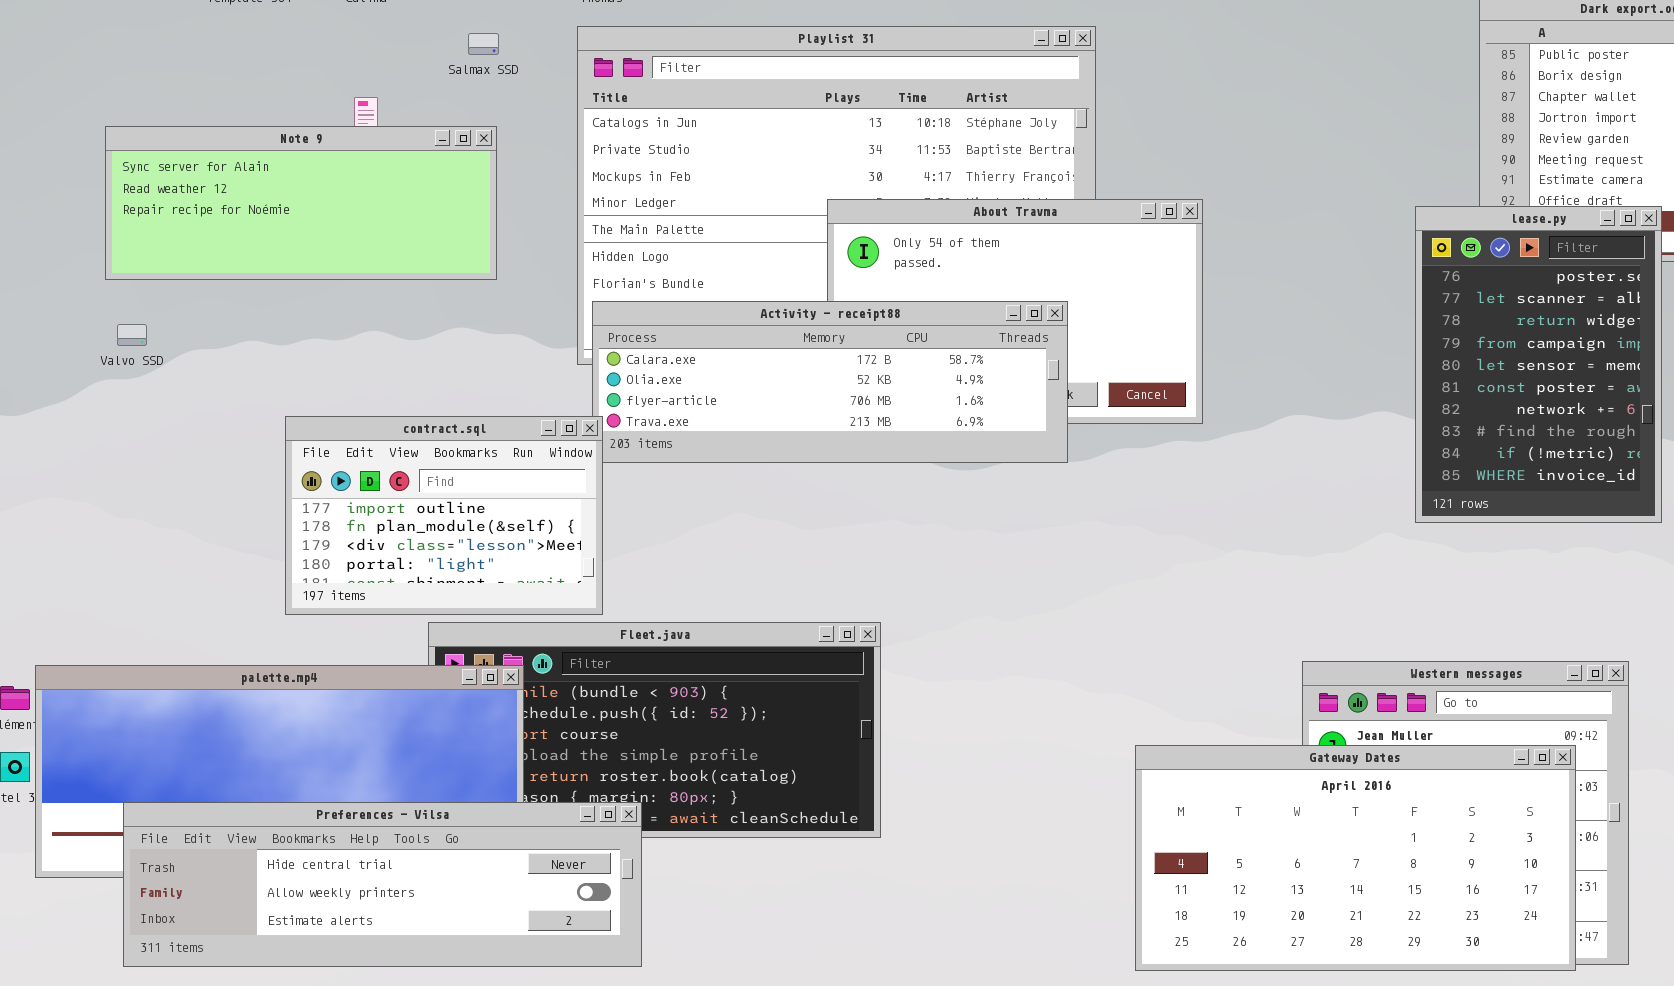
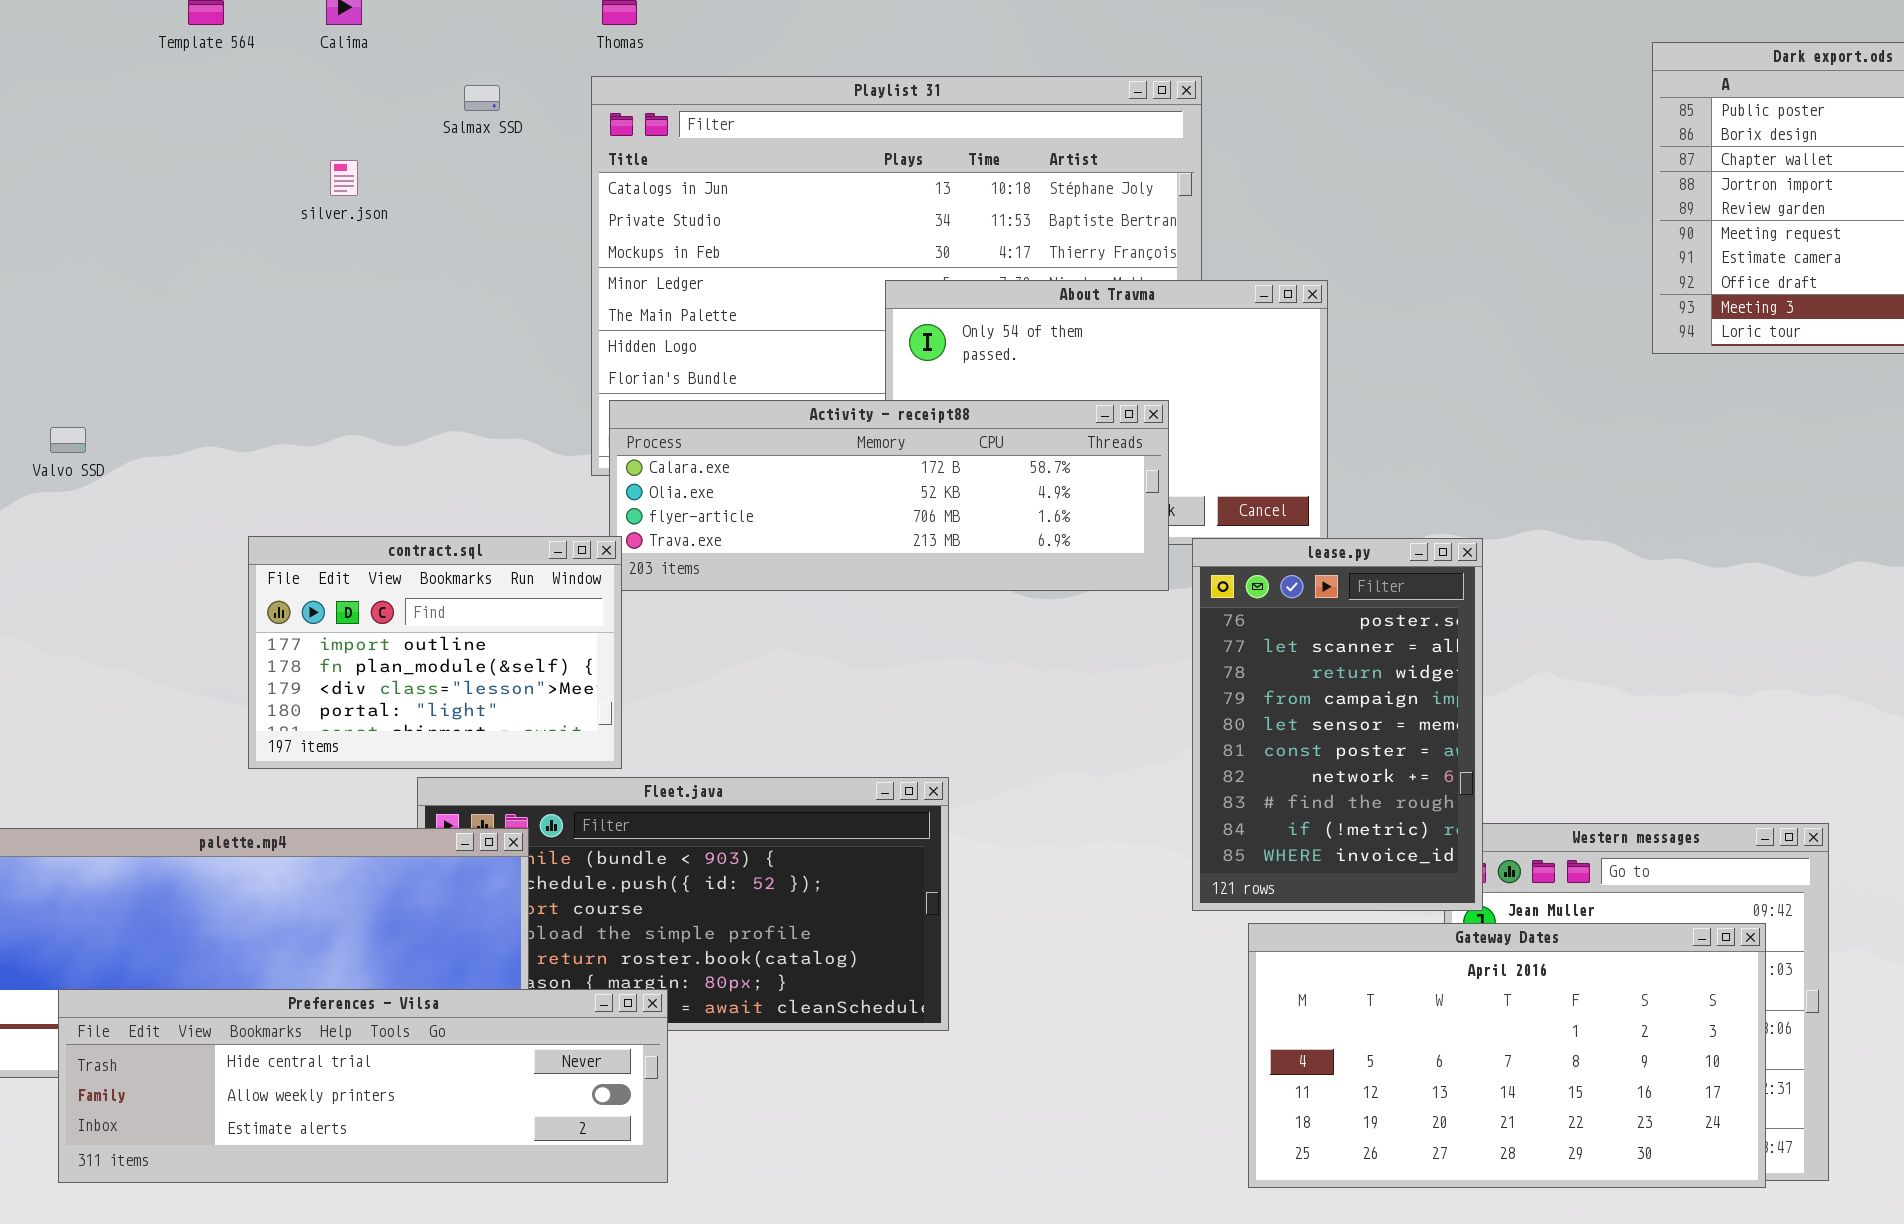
Note 9: [105,126,497,280] -> none, closed
lease.py: [1415,206,1662,523] -> [1192,538,1483,911], moved

